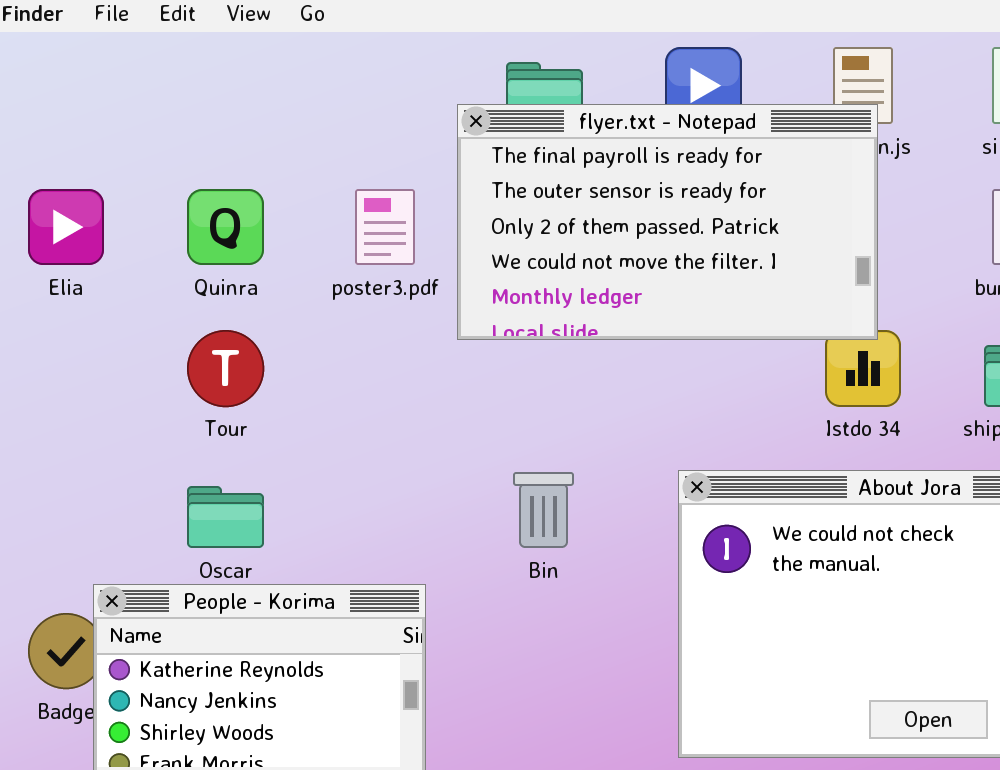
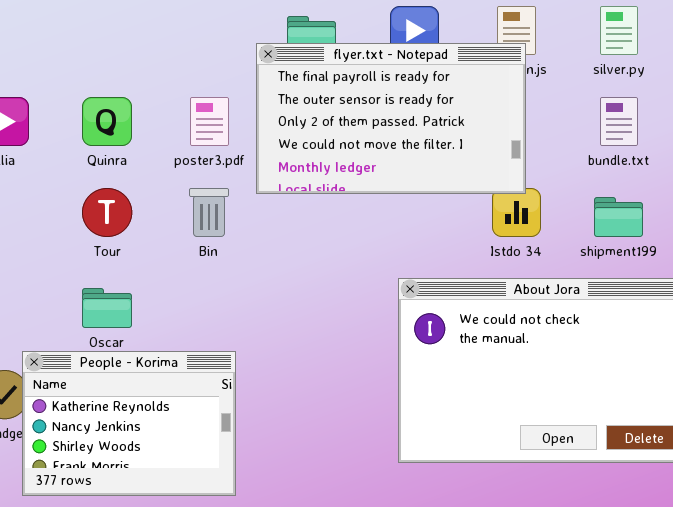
Bin: [513,472,574,548] -> [189,188,229,237], moved

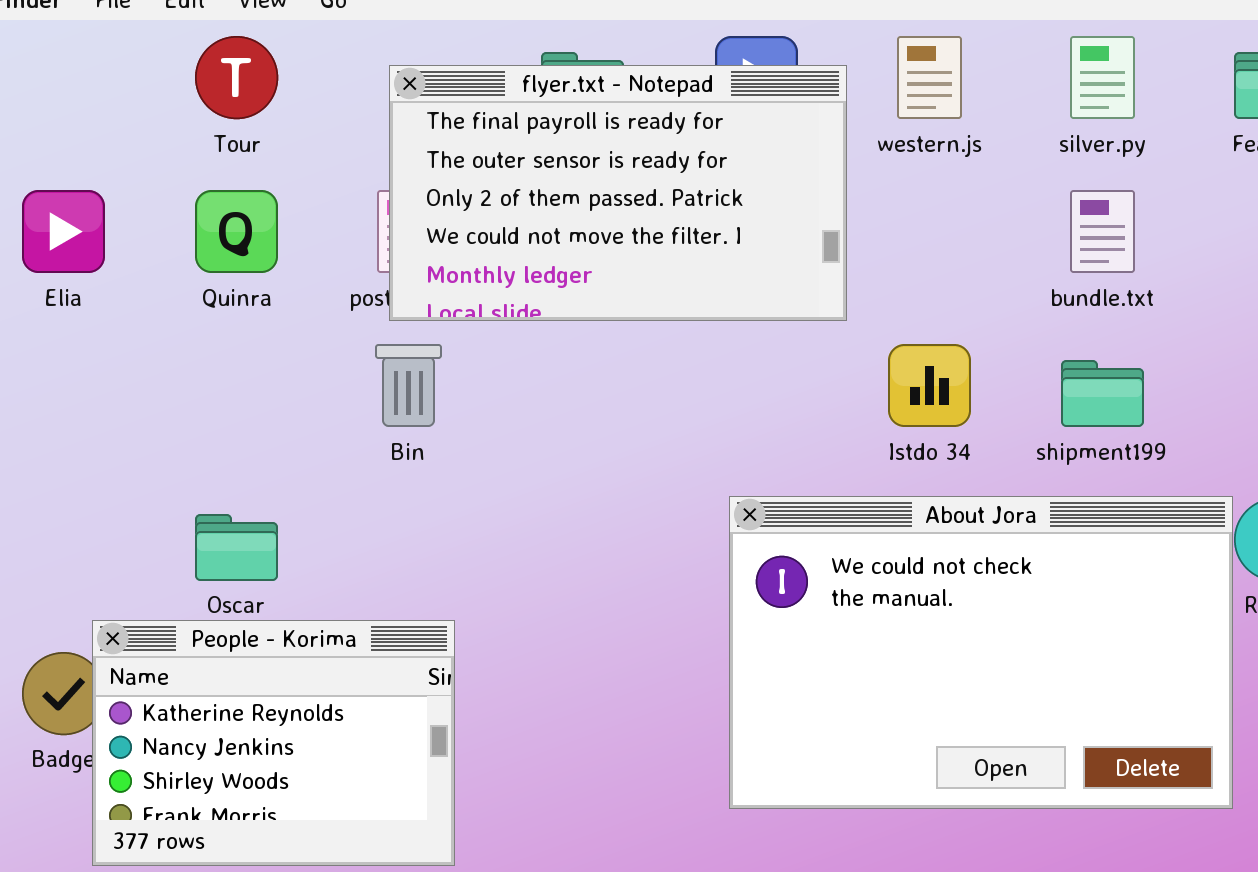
flyer.txt - Notepad: [256,43,526,194] -> [389,65,847,321], moved
Tour: [82,188,132,237] -> [195,36,278,119], moved

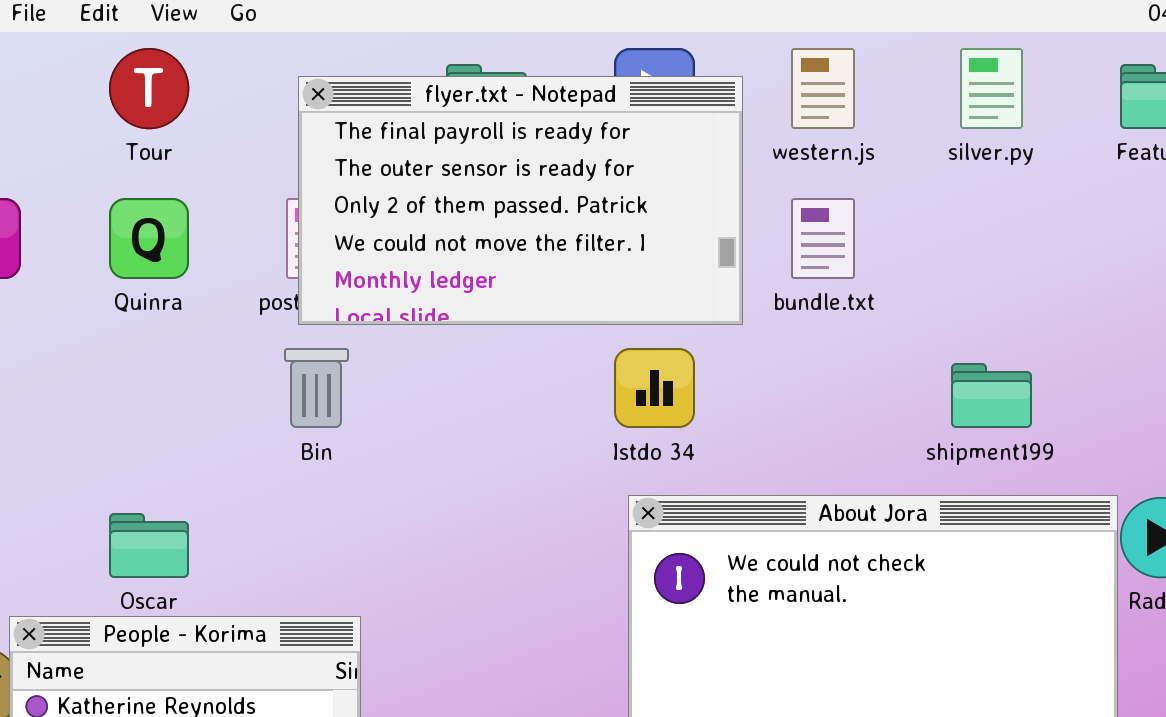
bundle.txt: [1070,190,1135,273] -> [791,198,855,279], moved
Istdo 34: [888,344,971,427] -> [614,348,695,428], moved

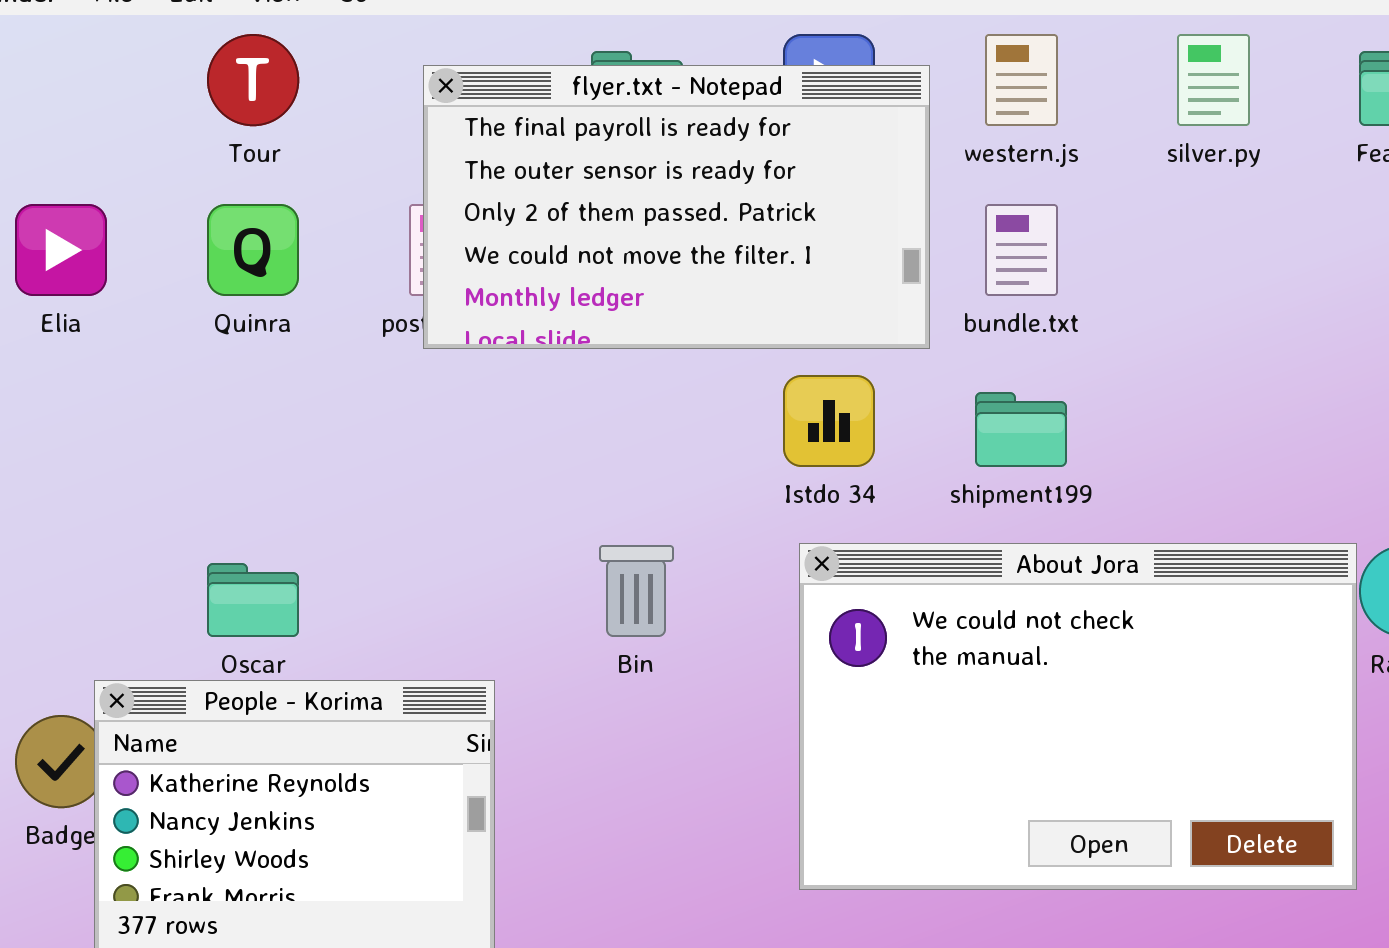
Bin: [284,348,349,428] -> [599,545,674,637], moved
shipment199: [951,363,1032,428] -> [975,392,1067,467], moved

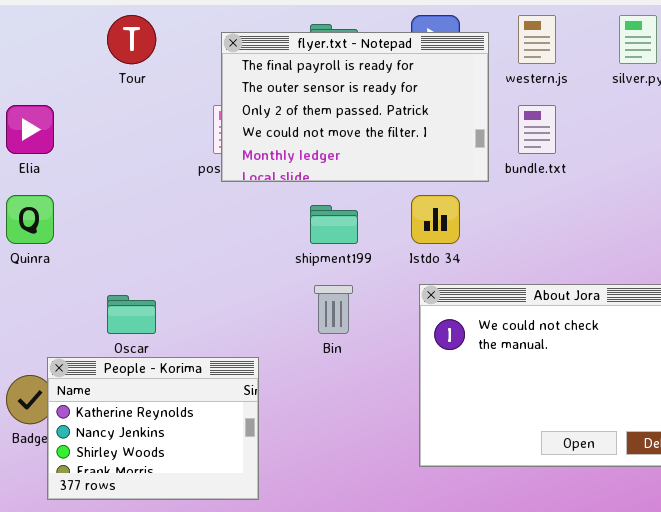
Quinra: [207,204,299,296] -> [6,195,54,244], moved
shipment199: [975,392,1067,467] -> [310,205,358,244], moved

